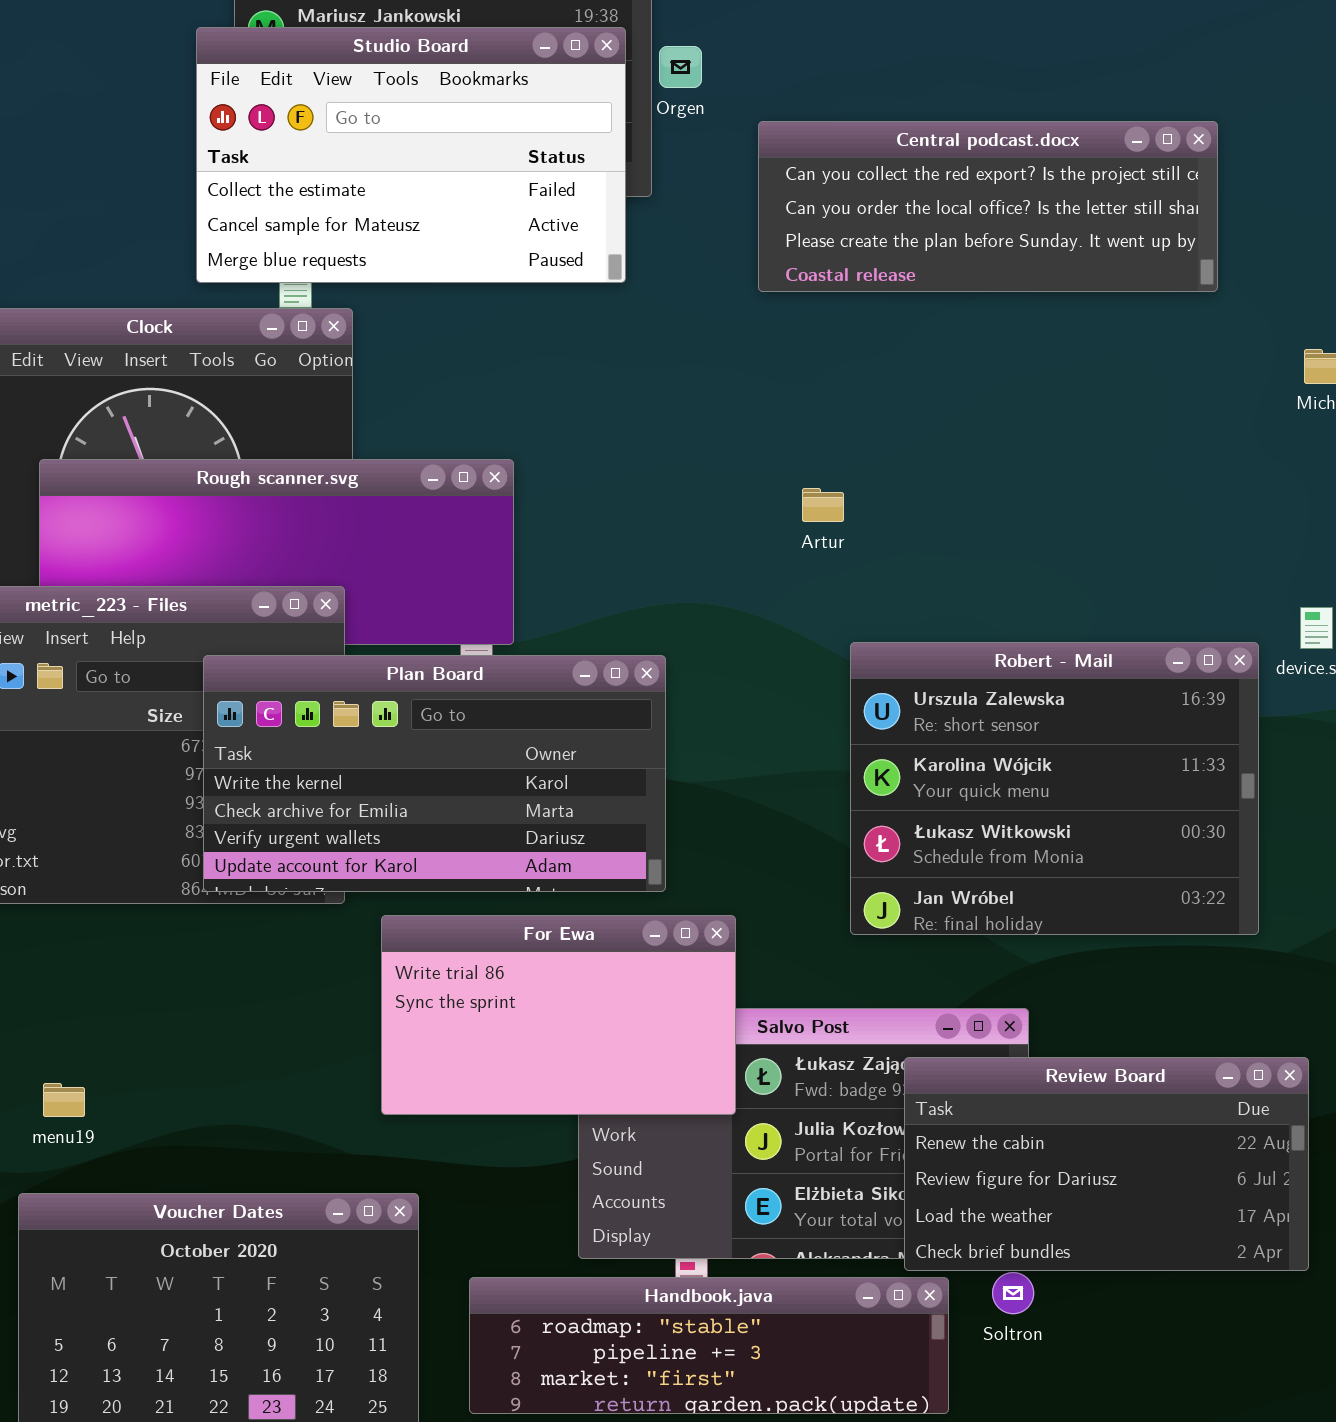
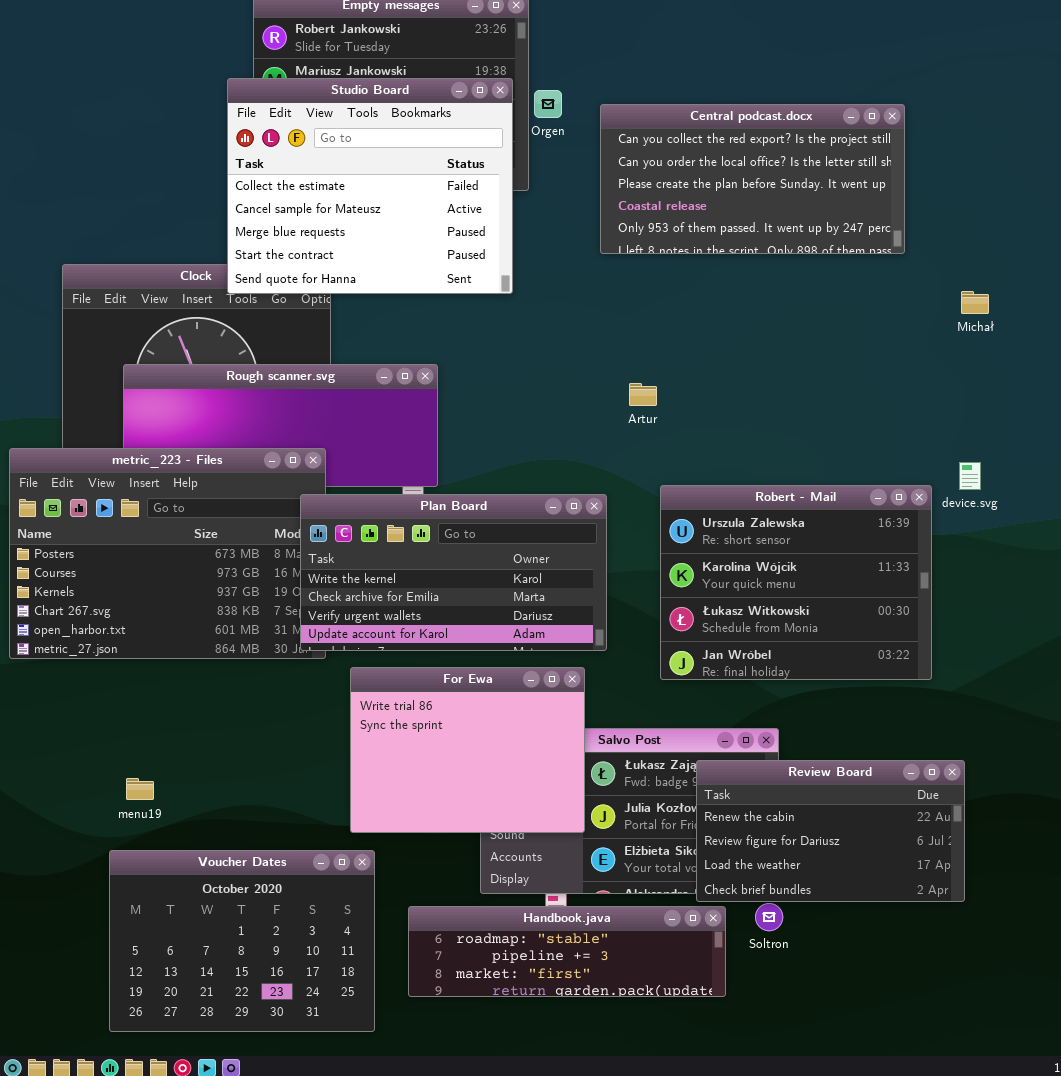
Studio Board: [196,27,626,283] -> [227,78,513,294], resized
Central podcast.docx: [758,121,1218,292] -> [600,104,905,254], resized
Plan Board: [203,655,666,892] -> [300,494,607,651], moved
For Ewa: [381,915,736,1115] -> [350,667,585,833], resized

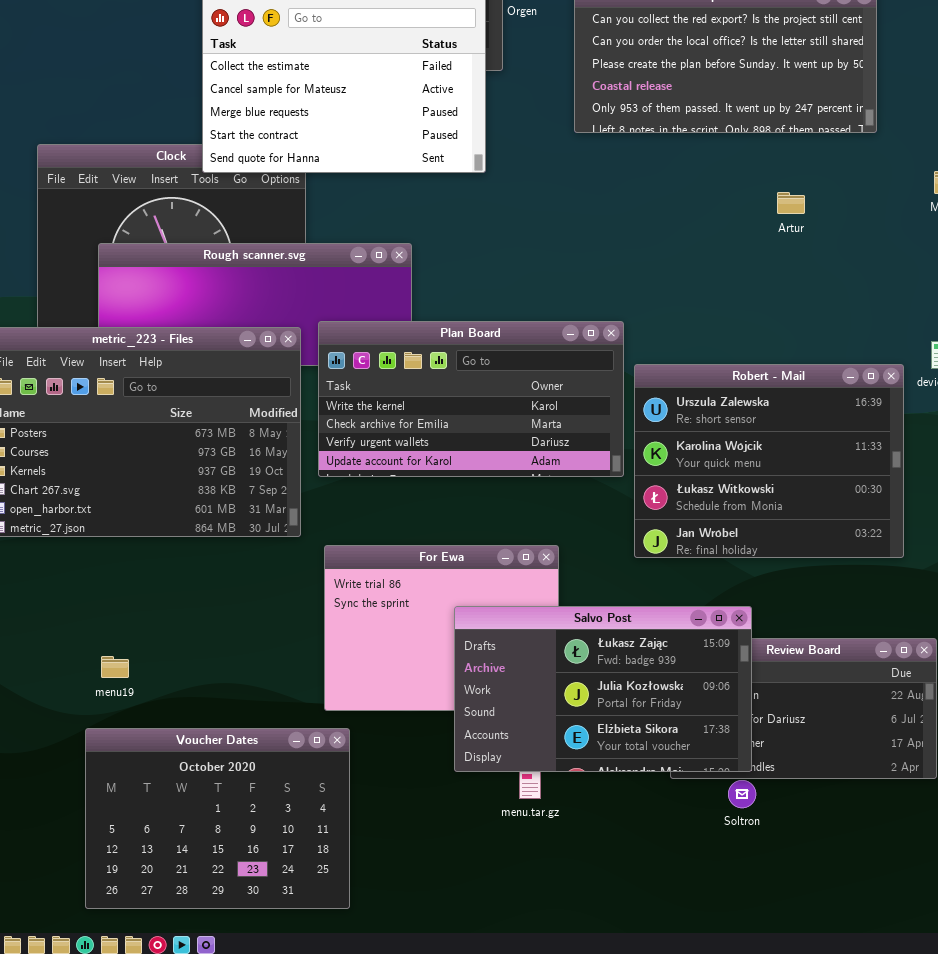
Artur: [629,383,657,406] -> [777,192,805,214], moved
Plan Board: [300,494,607,651] -> [318,321,624,477], moved
Salvo Post: [480,728,779,894] -> [454,606,752,772], raised
Handbook.java: [408,906,726,997] -> none, closed

